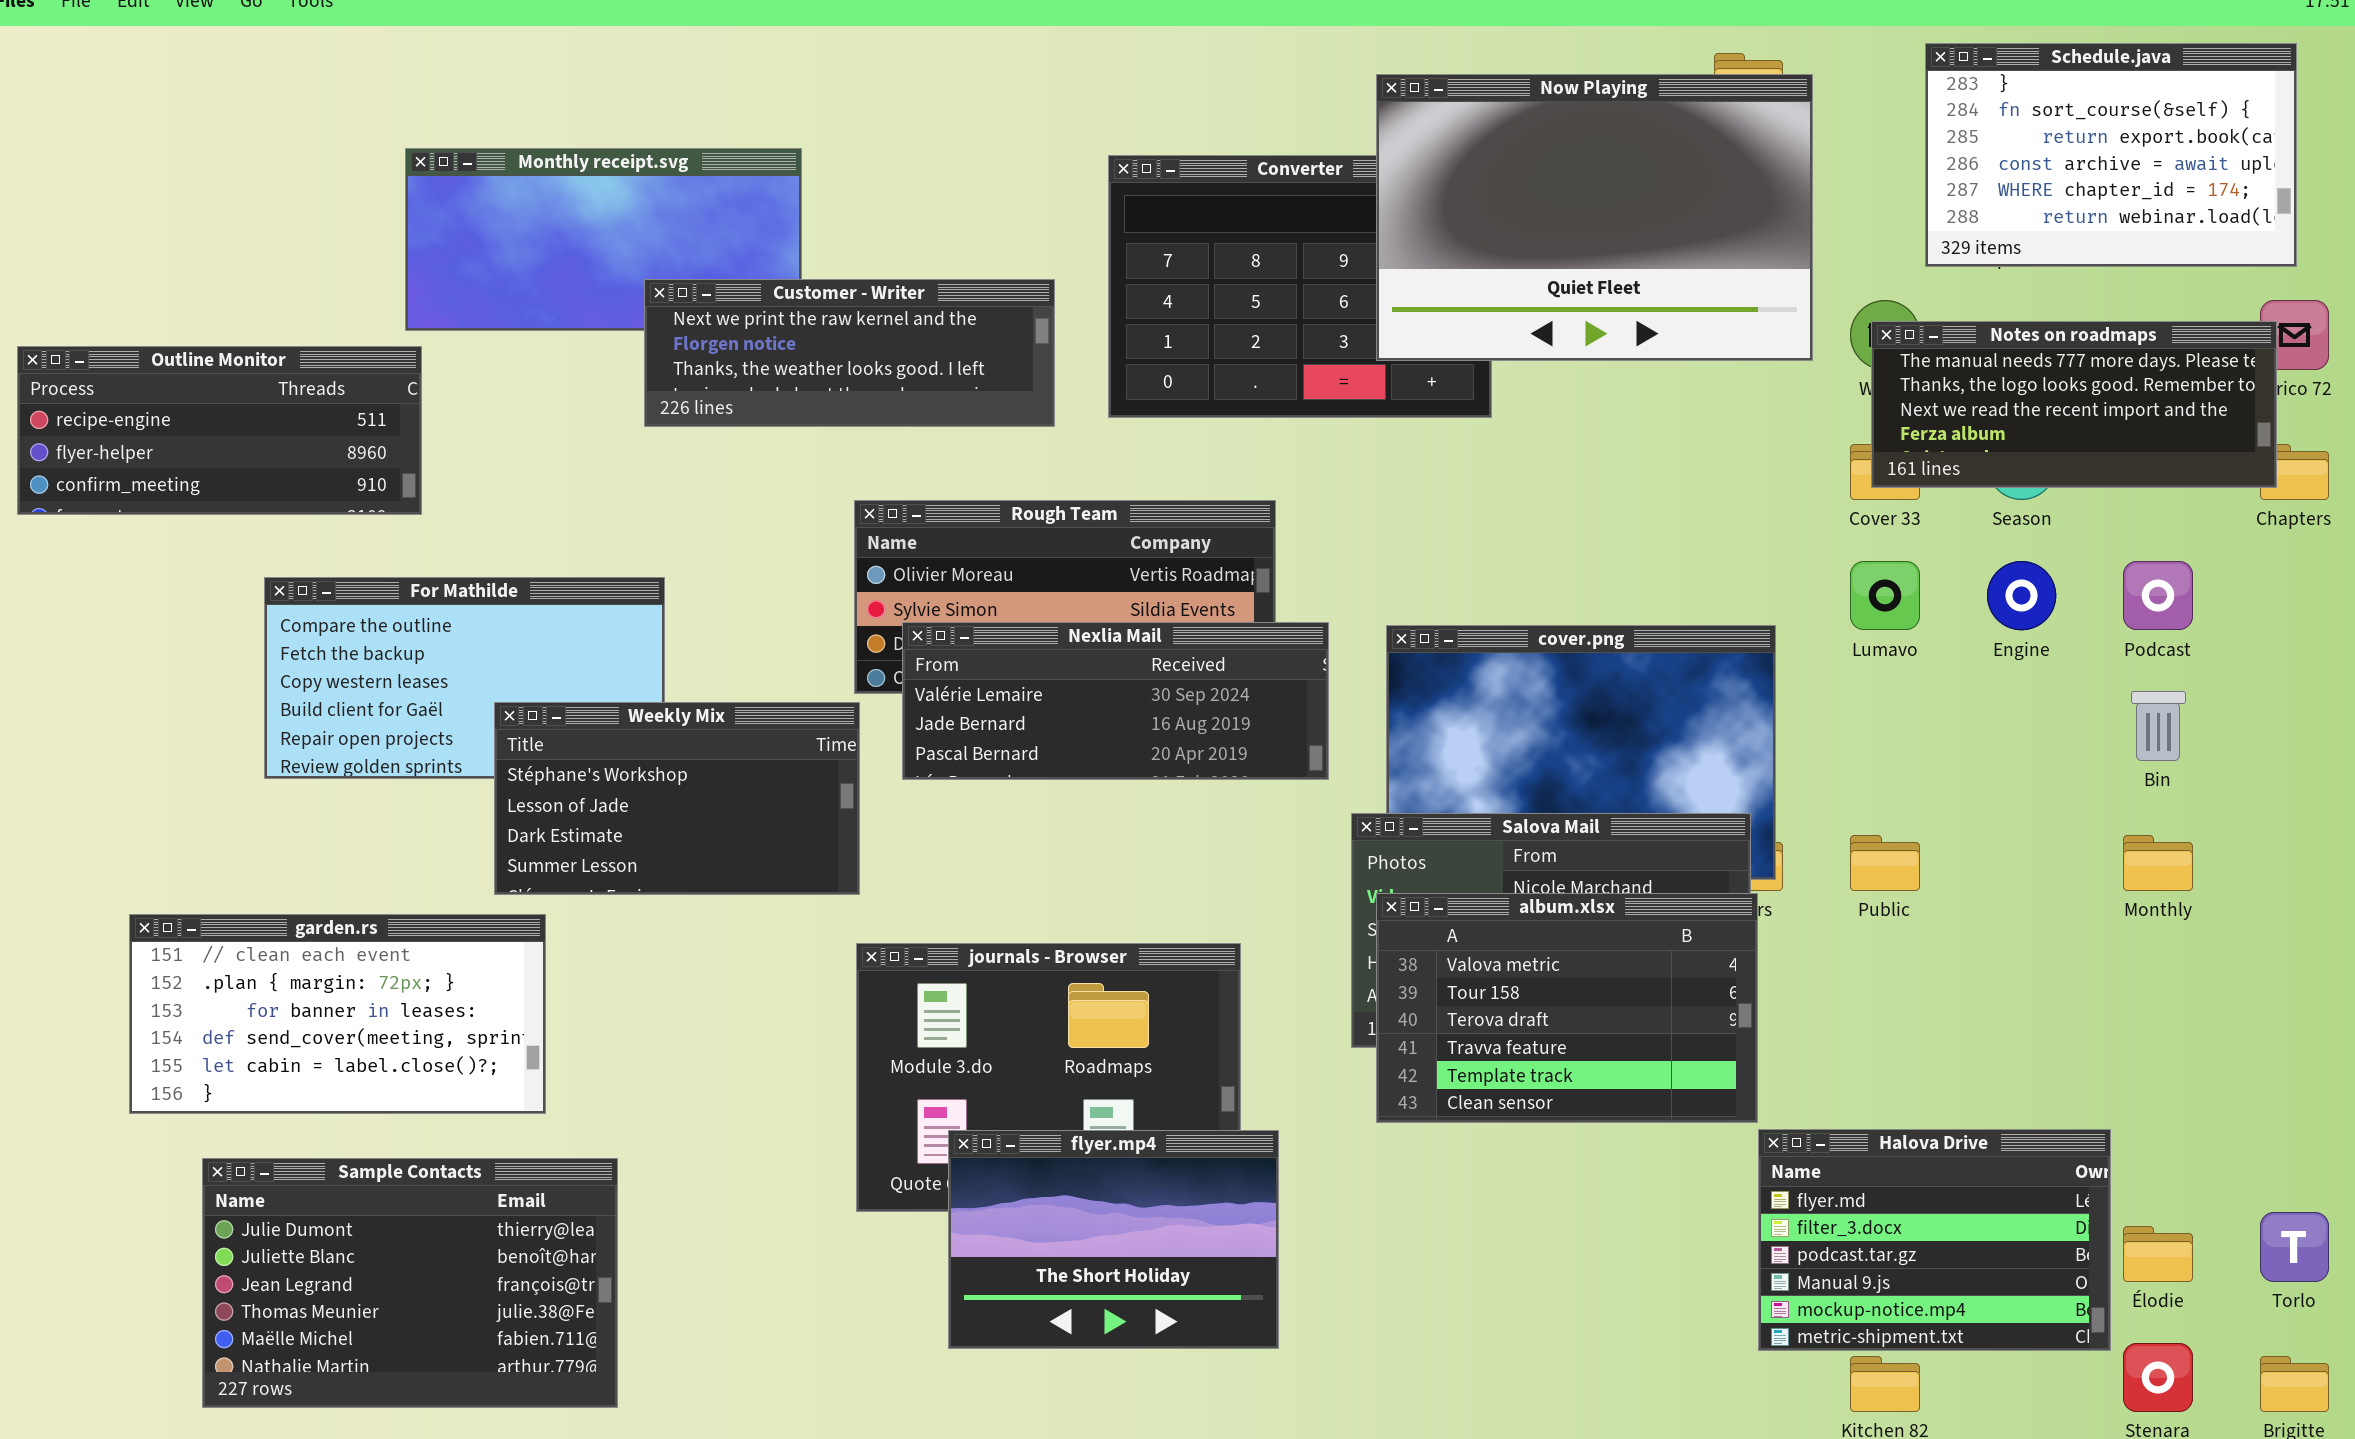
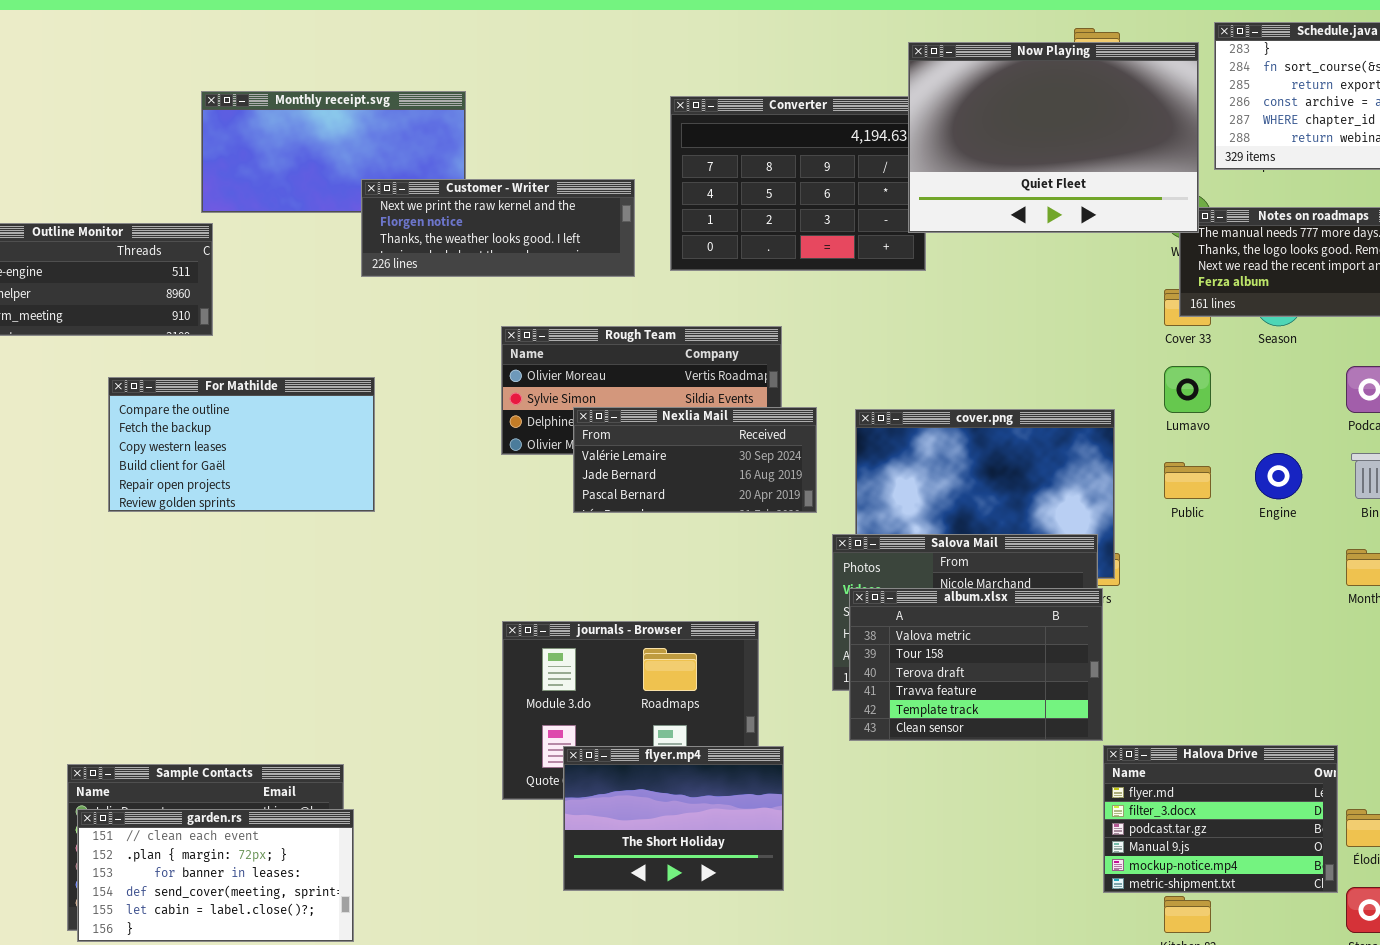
Now Playing: [1376,74,1813,361] -> [908,42,1199,233], moved
Engine: [1987,561,2056,630] -> [1255,453,1302,499], moved
Nexlia Mail: [902,622,1329,780] -> [573,407,817,513], resized
Weekly Mix: [494,702,860,895] -> none, closed
Public: [1850,835,1920,891] -> [1164,462,1211,499], moved
garden.rs: [129,914,546,1114] -> [77,809,354,942], moved

